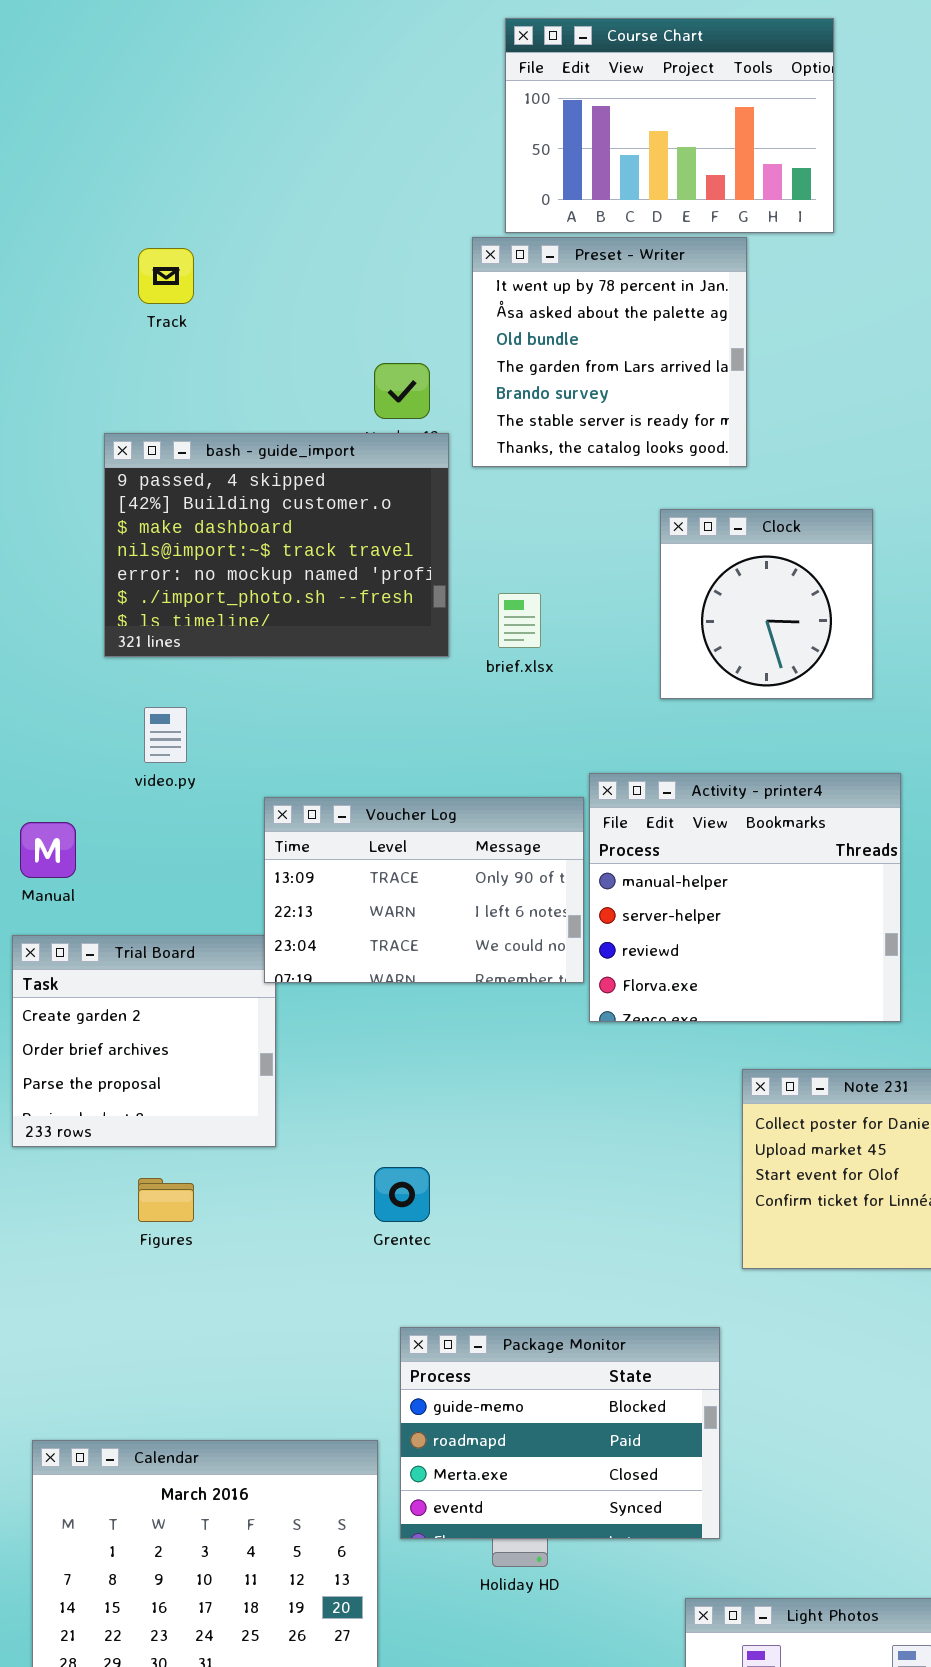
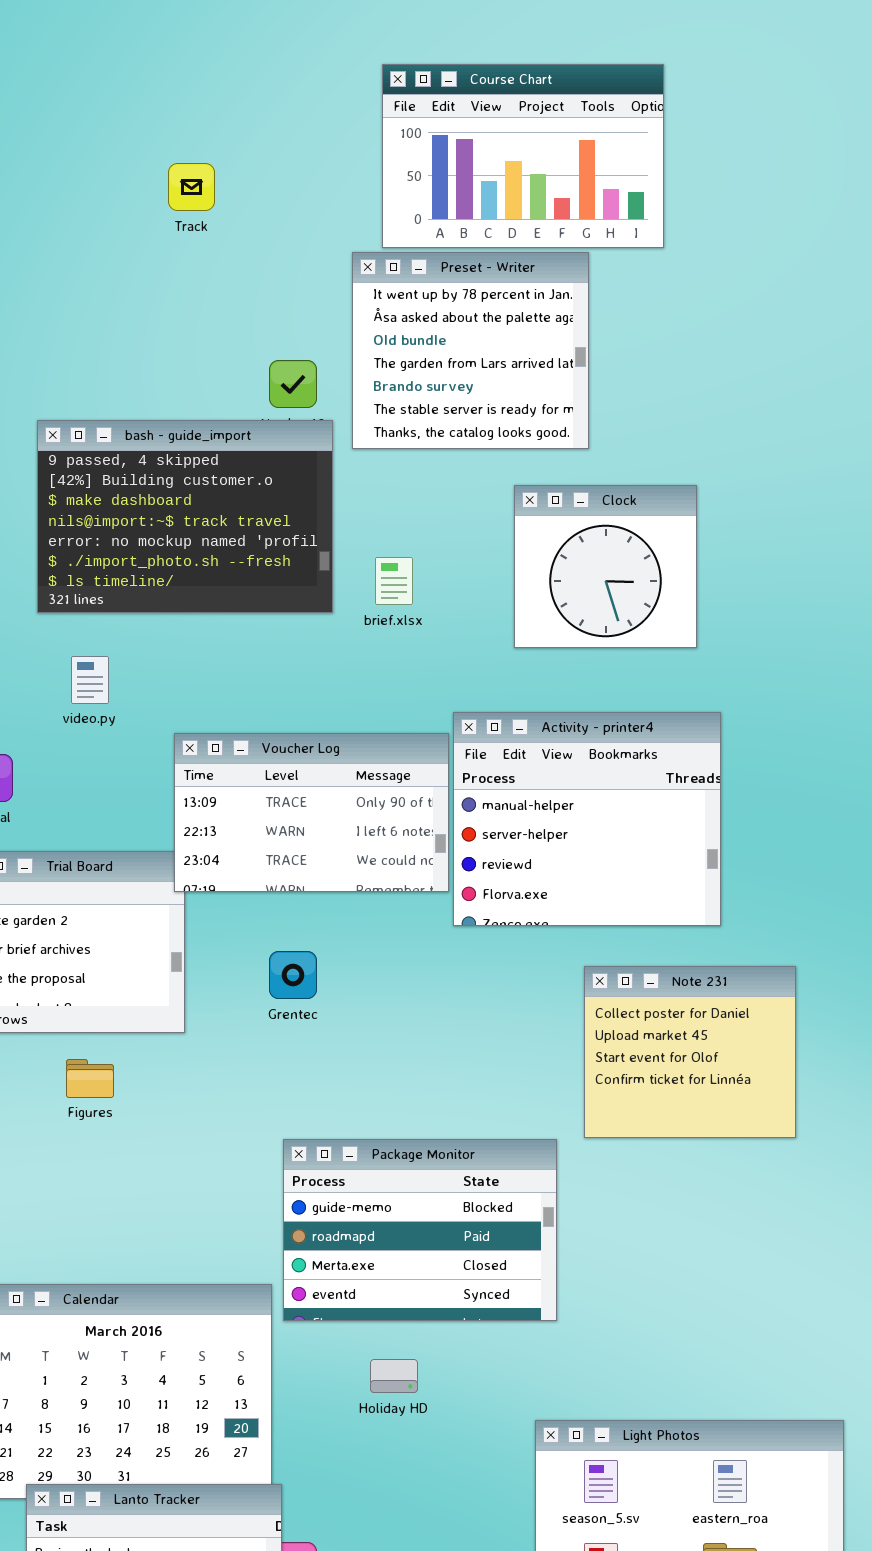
Track: [138,248,194,304] -> [168,163,215,211], moved
Grentec: [374,1167,430,1222] -> [269,951,317,999], moved
Package Monitor: [400,1327,720,1539] -> [283,1139,557,1321], moved

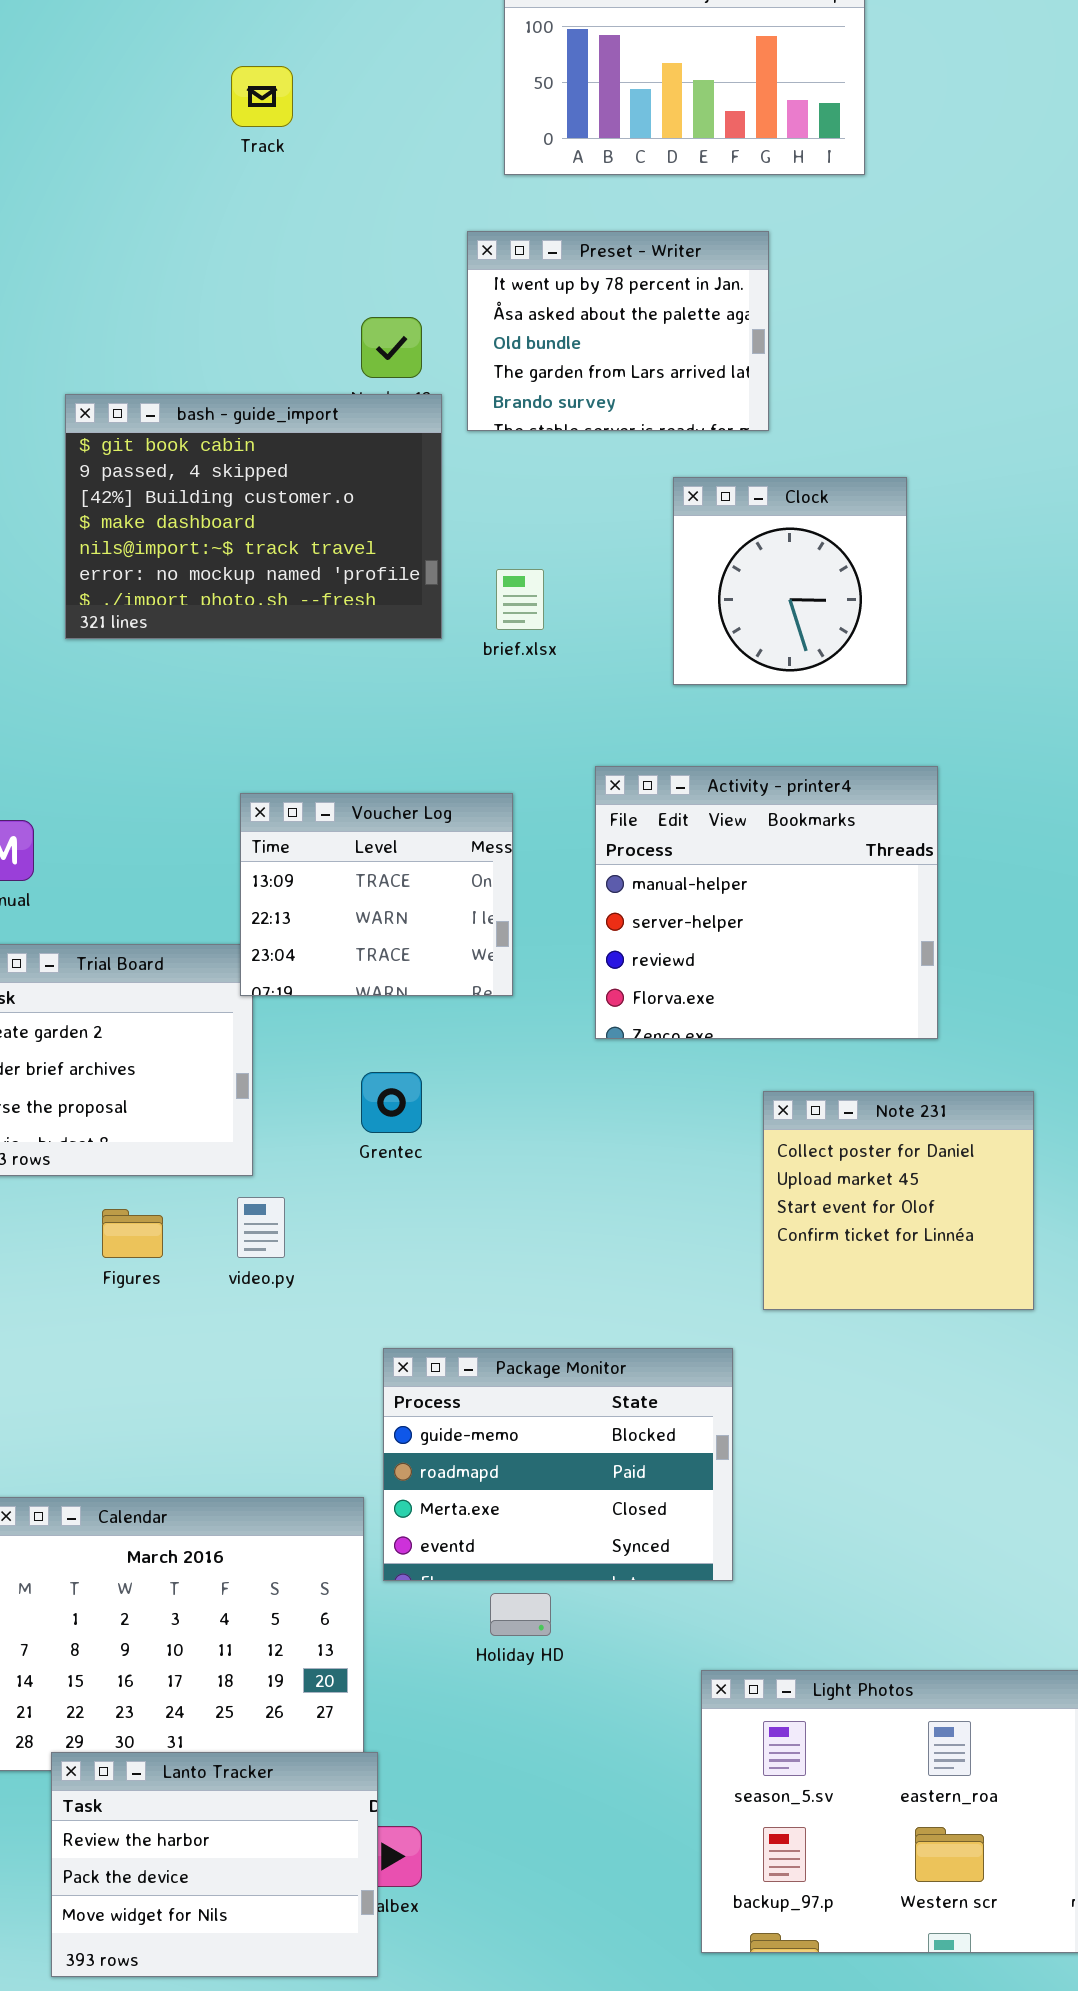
Preset - Writer: [352,252,589,449] -> [467,231,769,431], resized
bash - guide_import: [37,420,333,613] -> [65,394,442,639], scrolled up 1 row
video.py: [71,656,109,704] -> [237,1197,285,1258], moved
Voucher Log: [174,733,449,892] -> [240,793,513,996], resized
Package Monitor: [283,1139,557,1321] -> [383,1348,733,1581], moved

